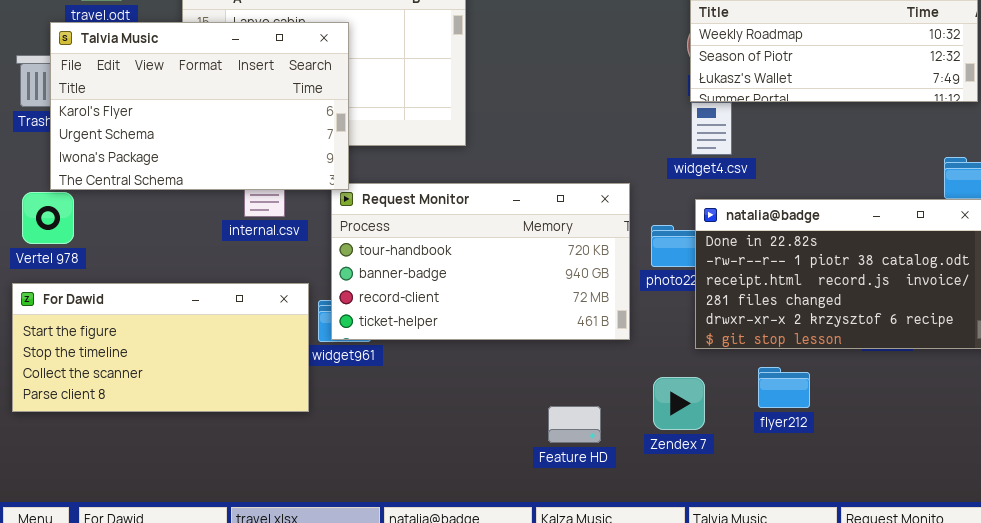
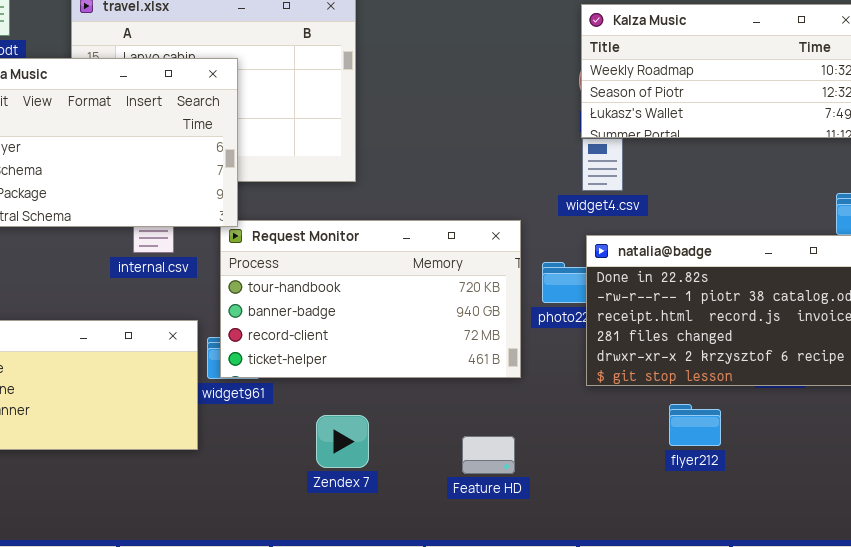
flyer212: [758,367,810,408] -> [669,404,721,446], moved
Zendex 7: [653,377,705,430] -> [316,415,369,468], moved
Feature HD: [548,406,601,443] -> [462,436,515,474], moved

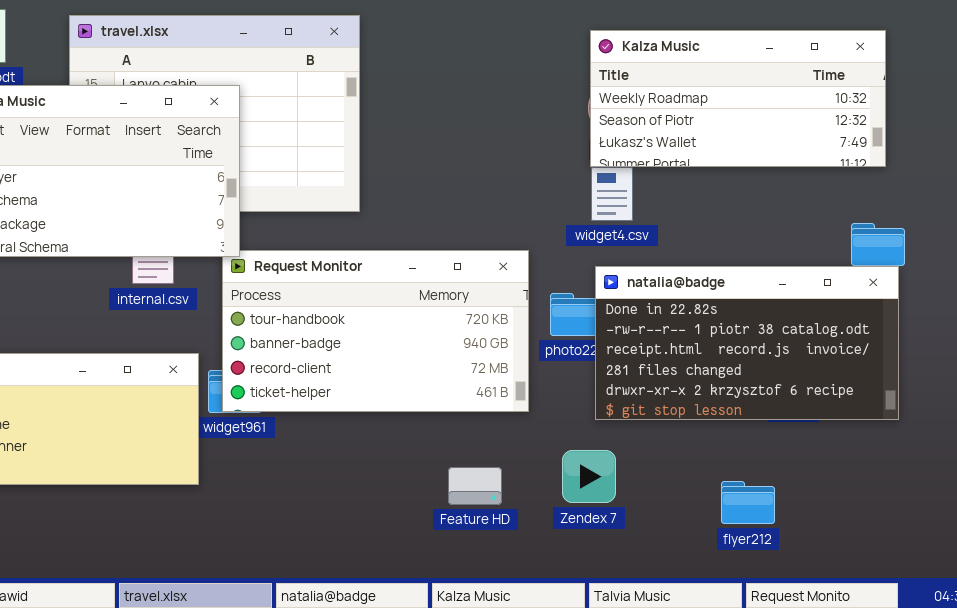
flyer212: [669,404,721,446] -> [721,481,775,524], moved
Zendex 7: [316,415,369,468] -> [562,450,616,503], moved
Feature HD: [462,436,515,474] -> [448,467,502,505], moved

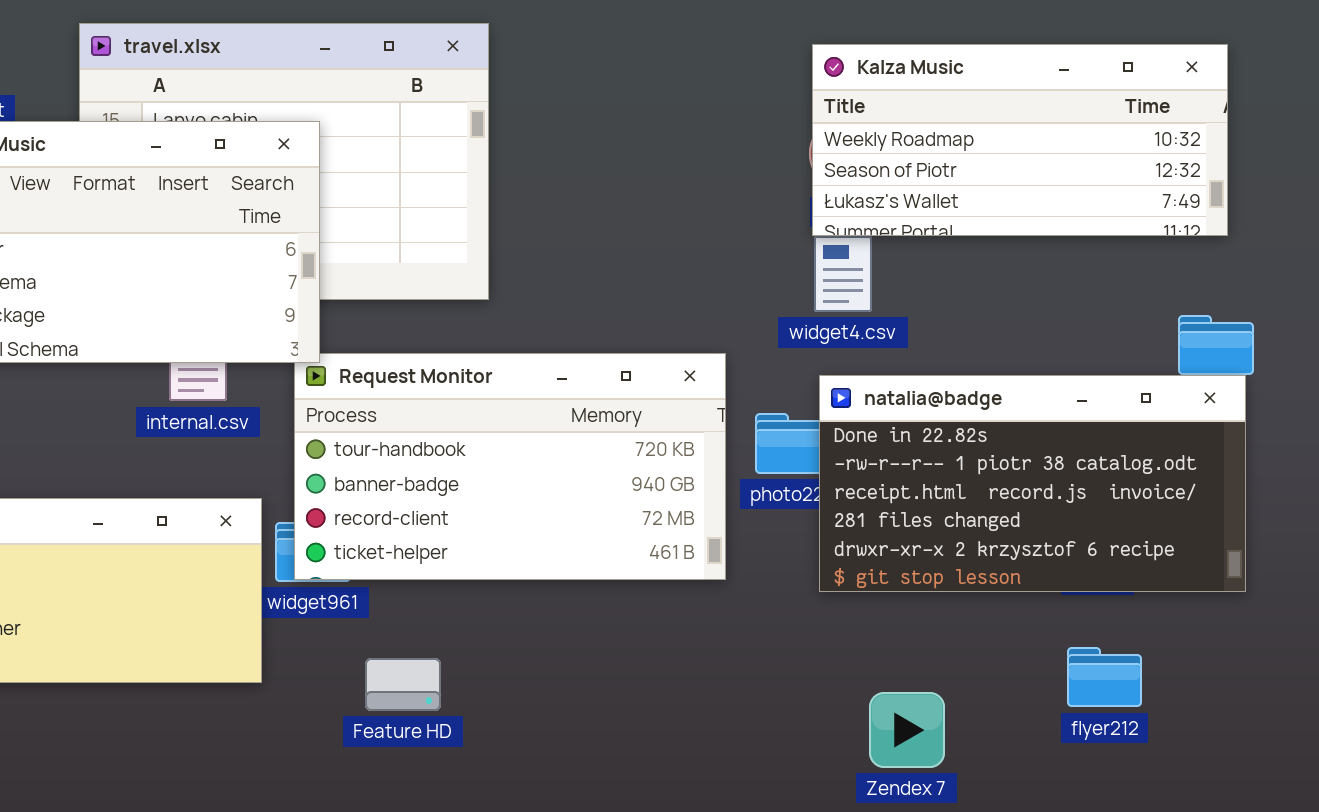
Zendex 7: [562,450,616,503] -> [869,692,945,768], moved
Feature HD: [448,467,502,505] -> [365,658,441,711], moved
flyer212: [721,481,775,524] -> [1067,647,1142,707], moved

